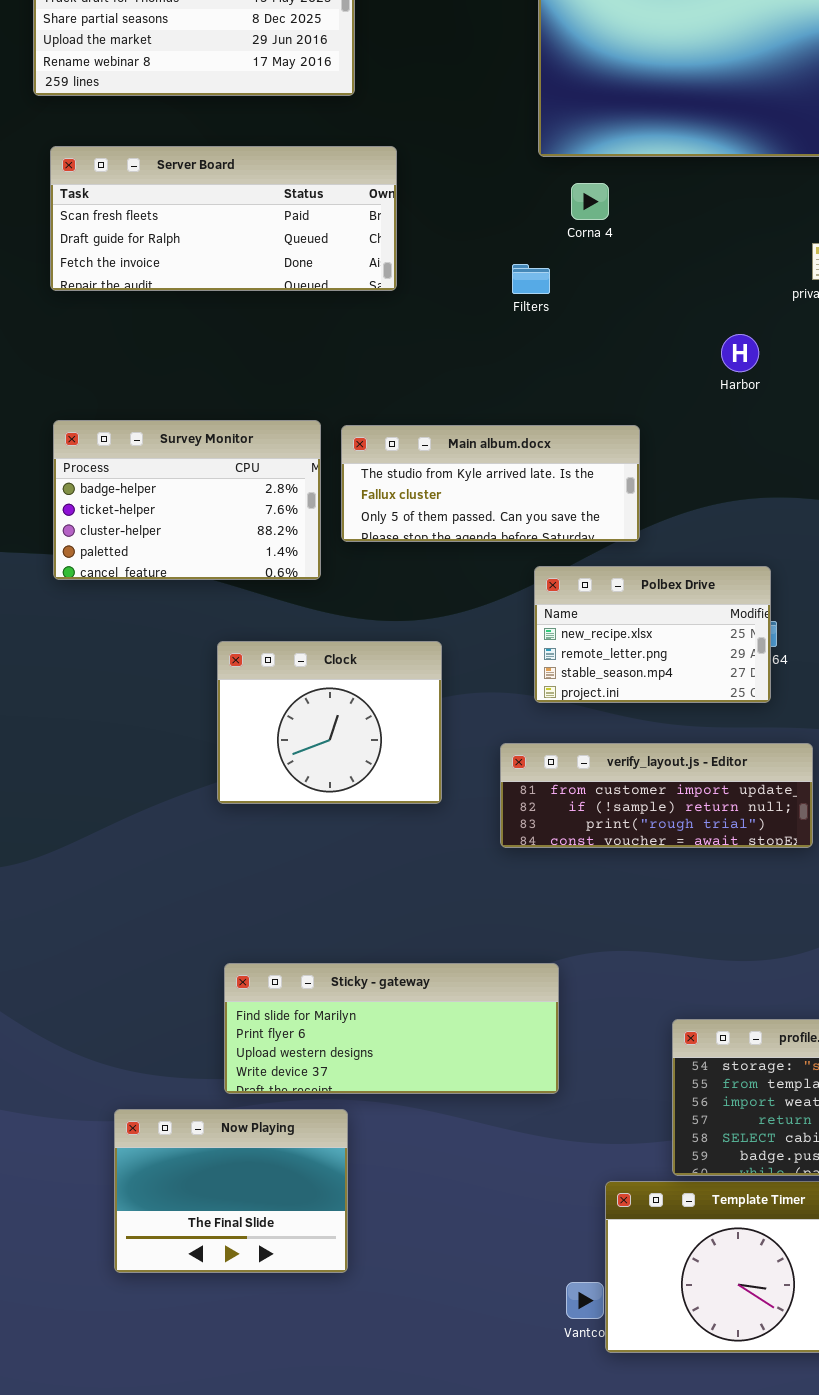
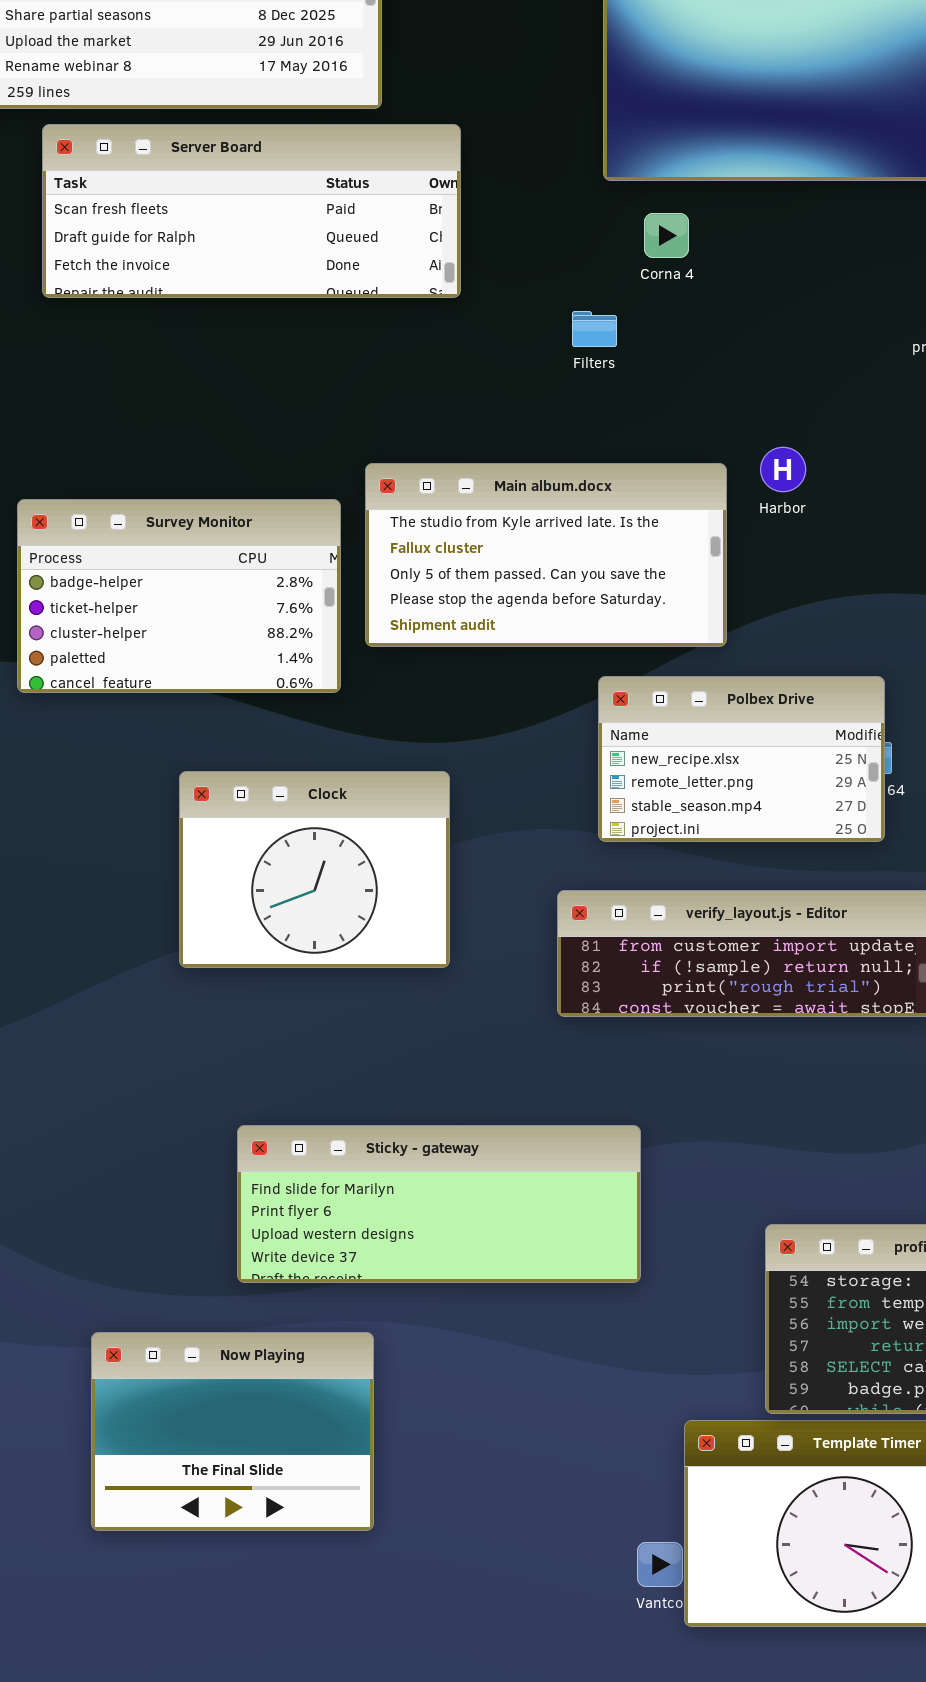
Server Board: [50,146,397,291] -> [42,124,461,298], moved
Harbor: [721,334,759,372] -> [760,447,806,492], moved
Main album.docx: [341,425,640,542] -> [365,463,727,647], resized
Clock: [217,641,442,804] -> [179,771,450,968], moved
Sticky - gateway: [224,963,559,1094] -> [237,1125,641,1283], moved

